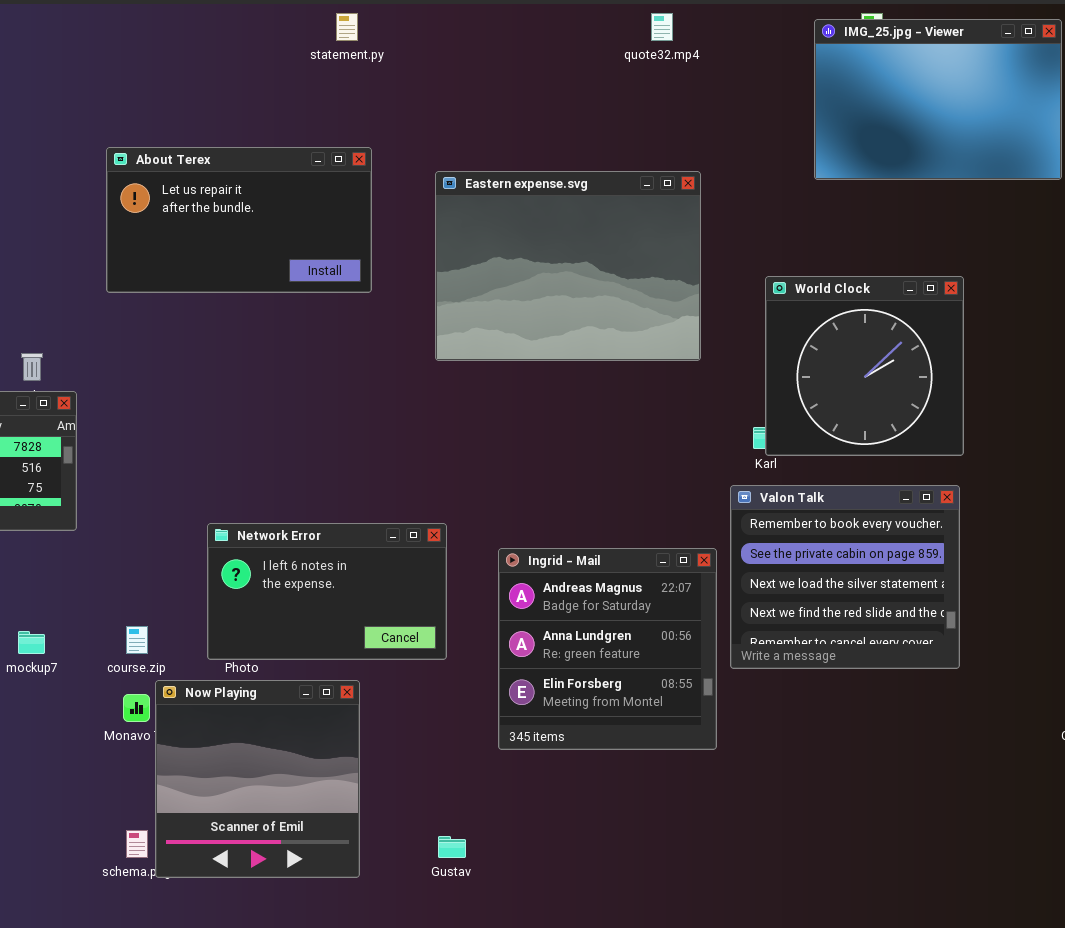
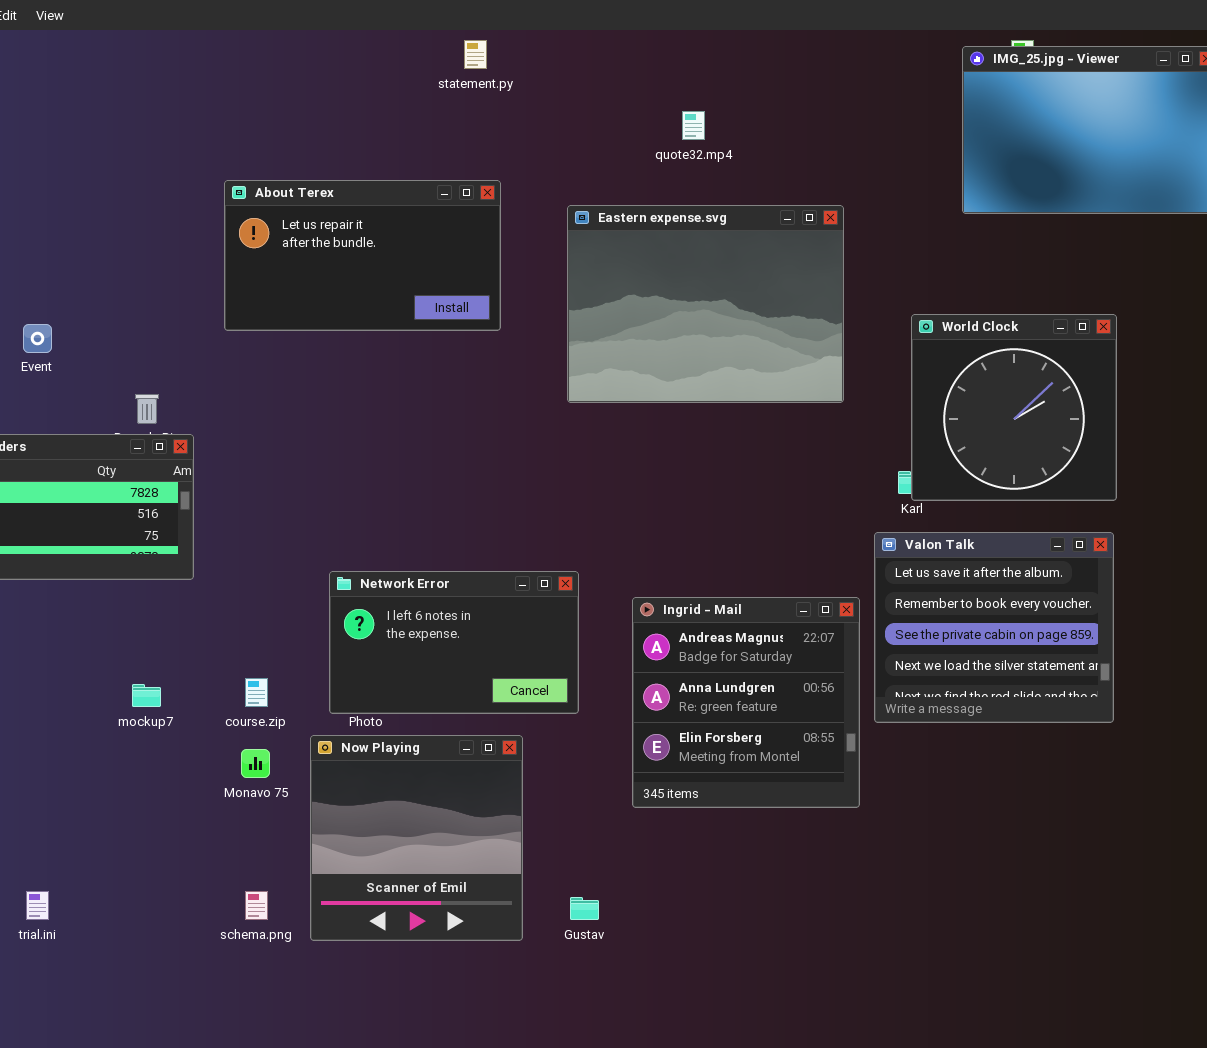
quote32.mp4: [651,13,673,41] -> [682,111,705,140], moved
Valon Talk: [730,485,960,669] -> [874,532,1114,723], scrolled up 1 row
Now Playing: [155,680,360,878] -> [310,735,523,941], moved

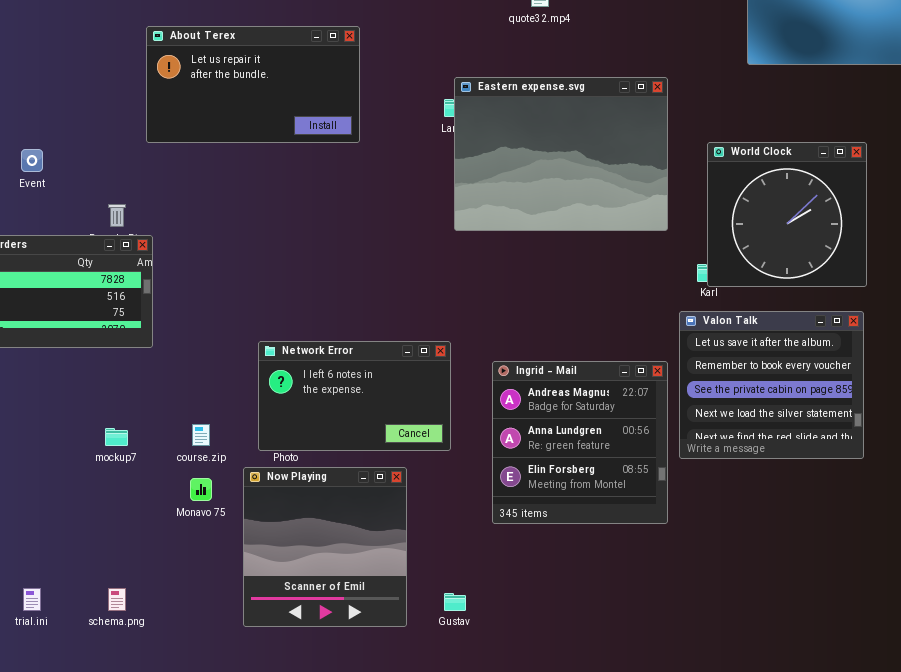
About Terex: [224,180,501,331] -> [146,26,360,143], moved
Eastern expense.svg: [567,205,844,403] -> [454,77,668,231], moved
schema.png: [245,891,268,920] -> [108,588,126,611], moved

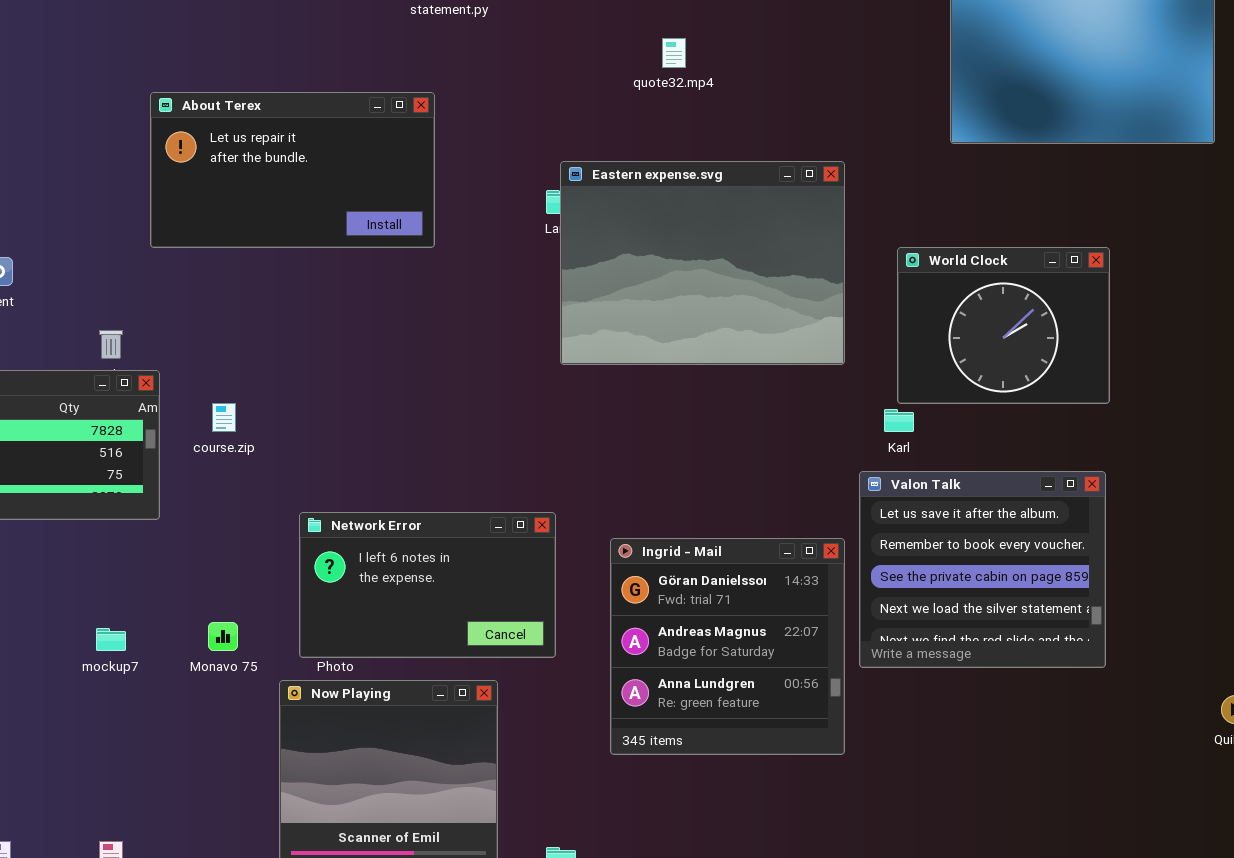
World Clock: [707,142,867,287] -> [897,247,1110,404], resized
Ingrid - Mail: [492,361,668,524] -> [610,538,845,755], scrolled up 1 row
course.zip: [192,424,210,446] -> [212,403,236,432], moved
Monavo 75: [190,478,212,501] -> [208,622,238,651], moved

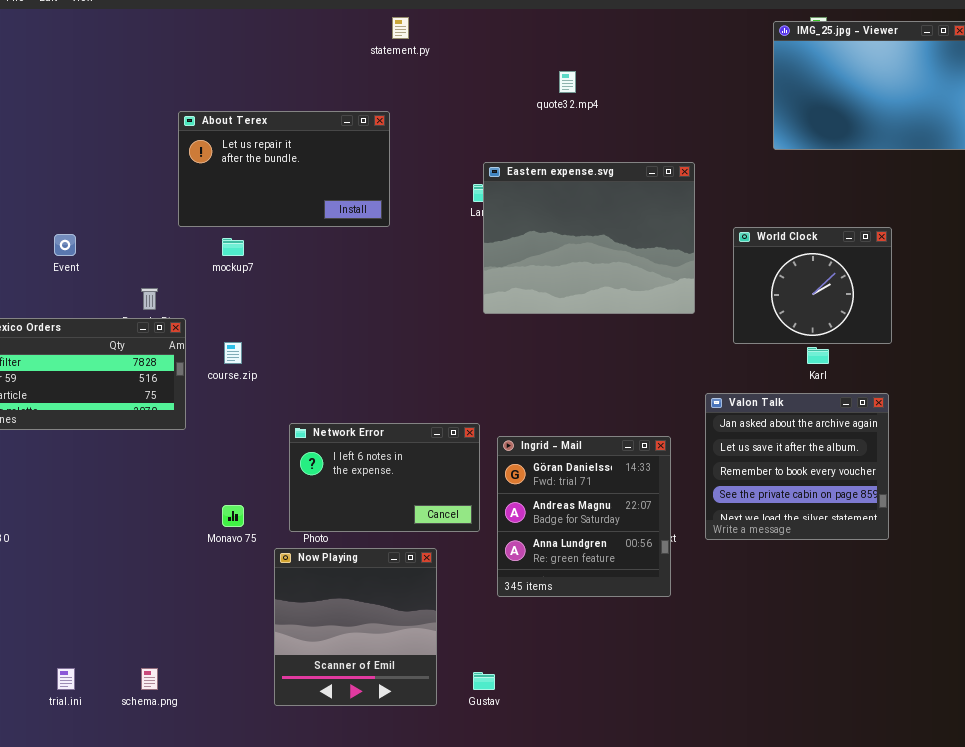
Karl: [884,409,914,432] -> [807,347,829,364], moved
Valon Talk: [859,471,1106,668] -> [705,393,889,540], scrolled up 1 row
Ingrid - Mail: [610,538,845,755] -> [497,436,671,597], moved
mockup7: [96,628,126,651] -> [222,238,244,256], moved

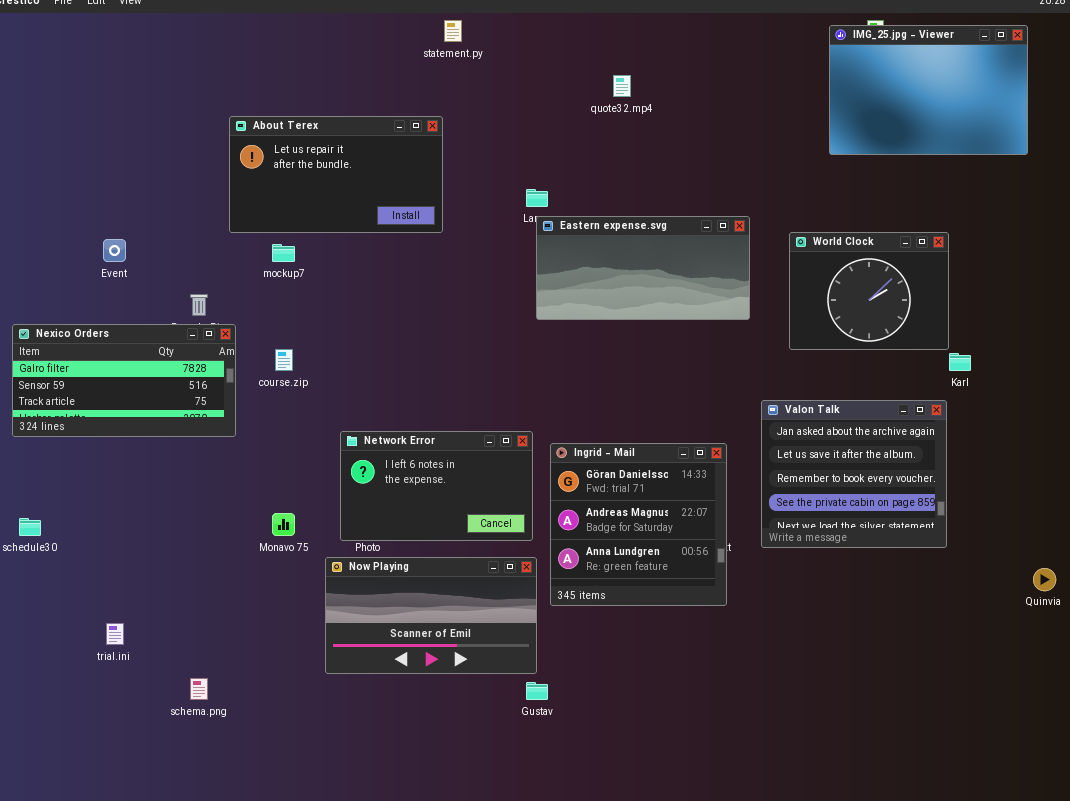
Eastern expense.svg: [483,162,695,314] -> [536,216,750,320], resized
Karl: [807,347,829,364] -> [949,353,971,371], moved
Now Playing: [274,548,437,706] -> [325,557,537,674], resized
trial.ini: [57,668,75,690] -> [106,623,124,645], moved

